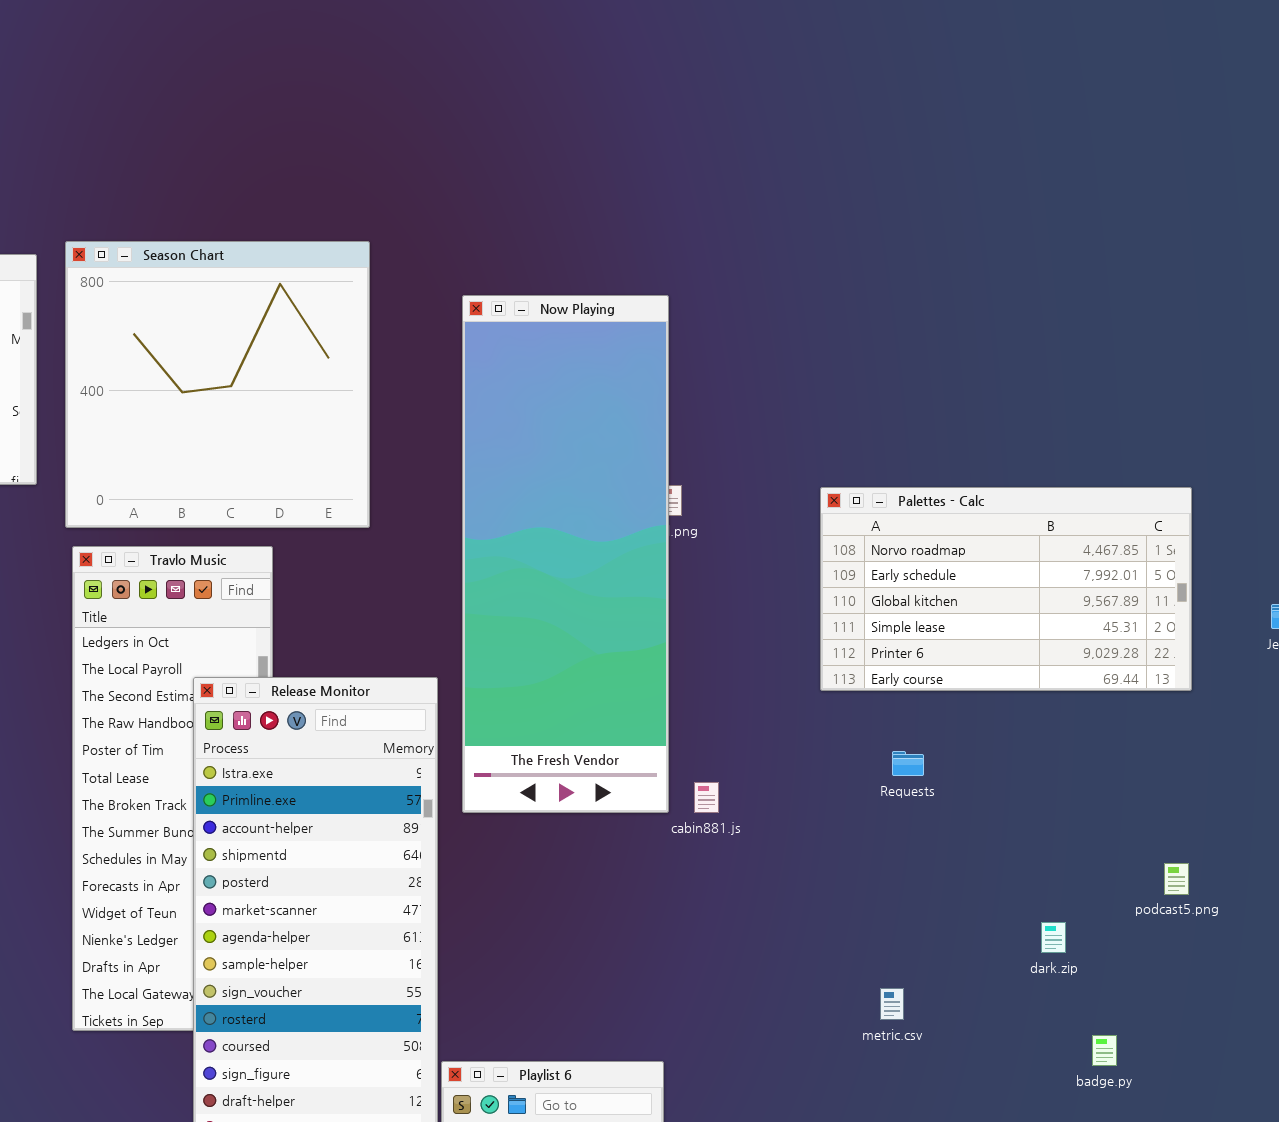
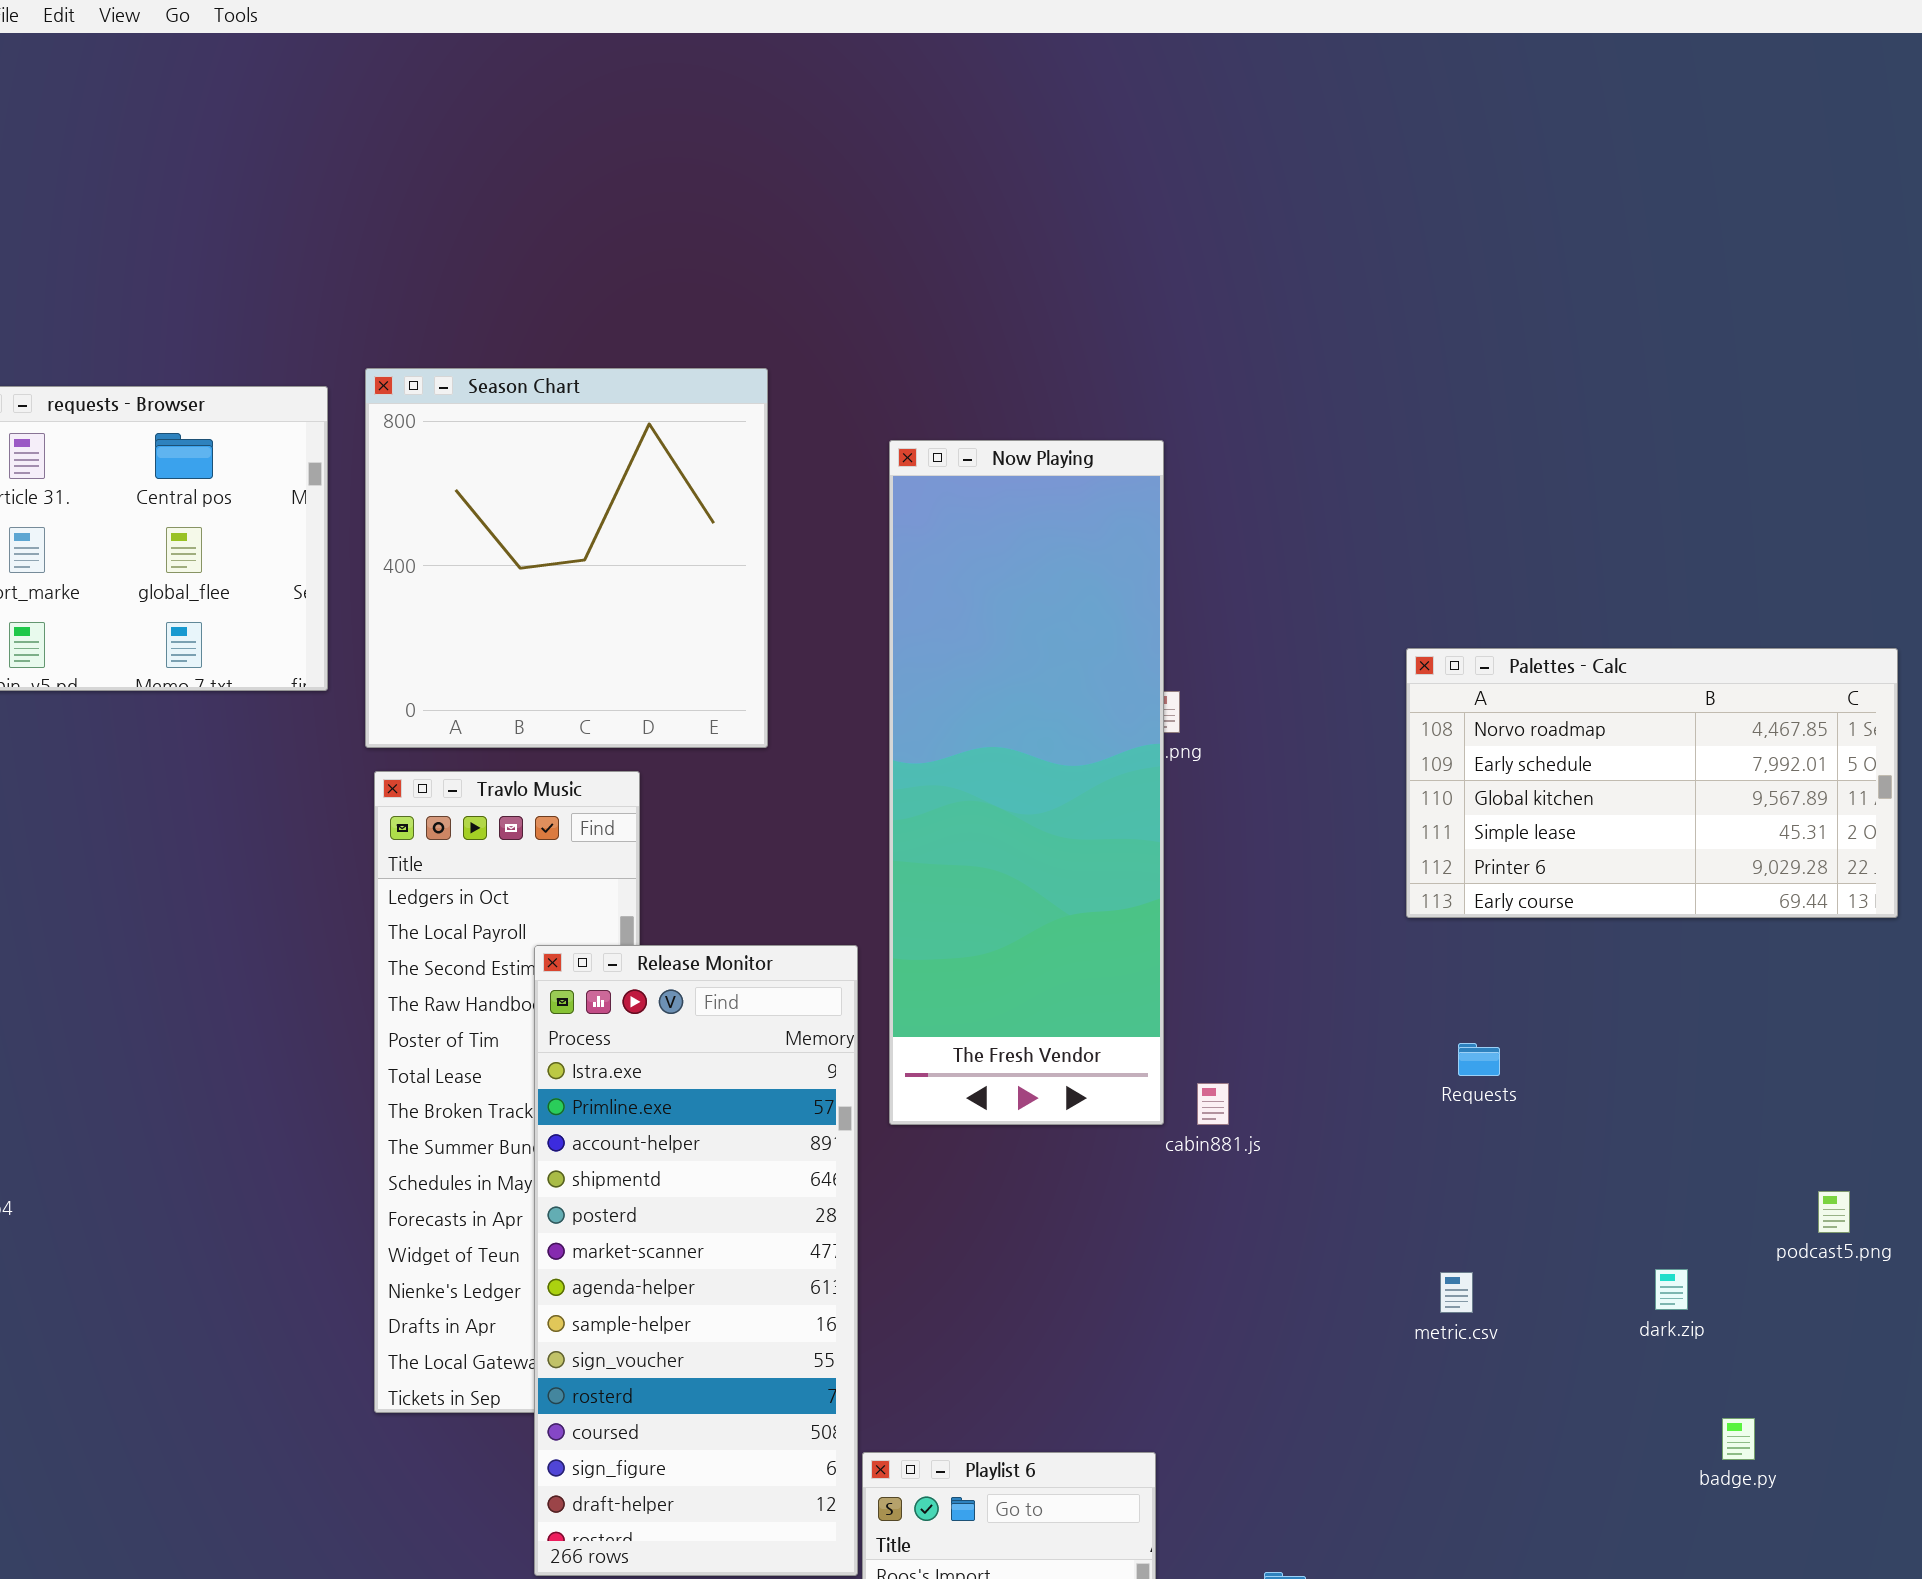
Palettes - Calc: [820,487,1192,691] -> [1406,648,1898,918], moved
metric.csv: [880,988,904,1020] -> [1440,1272,1473,1313], moved

